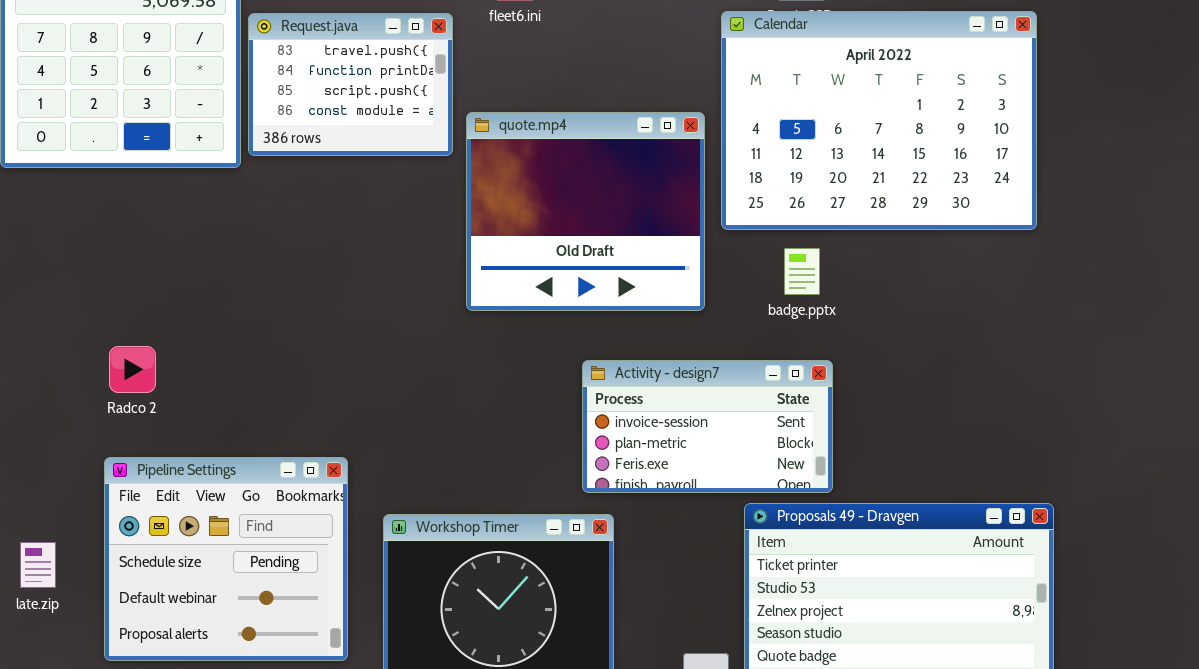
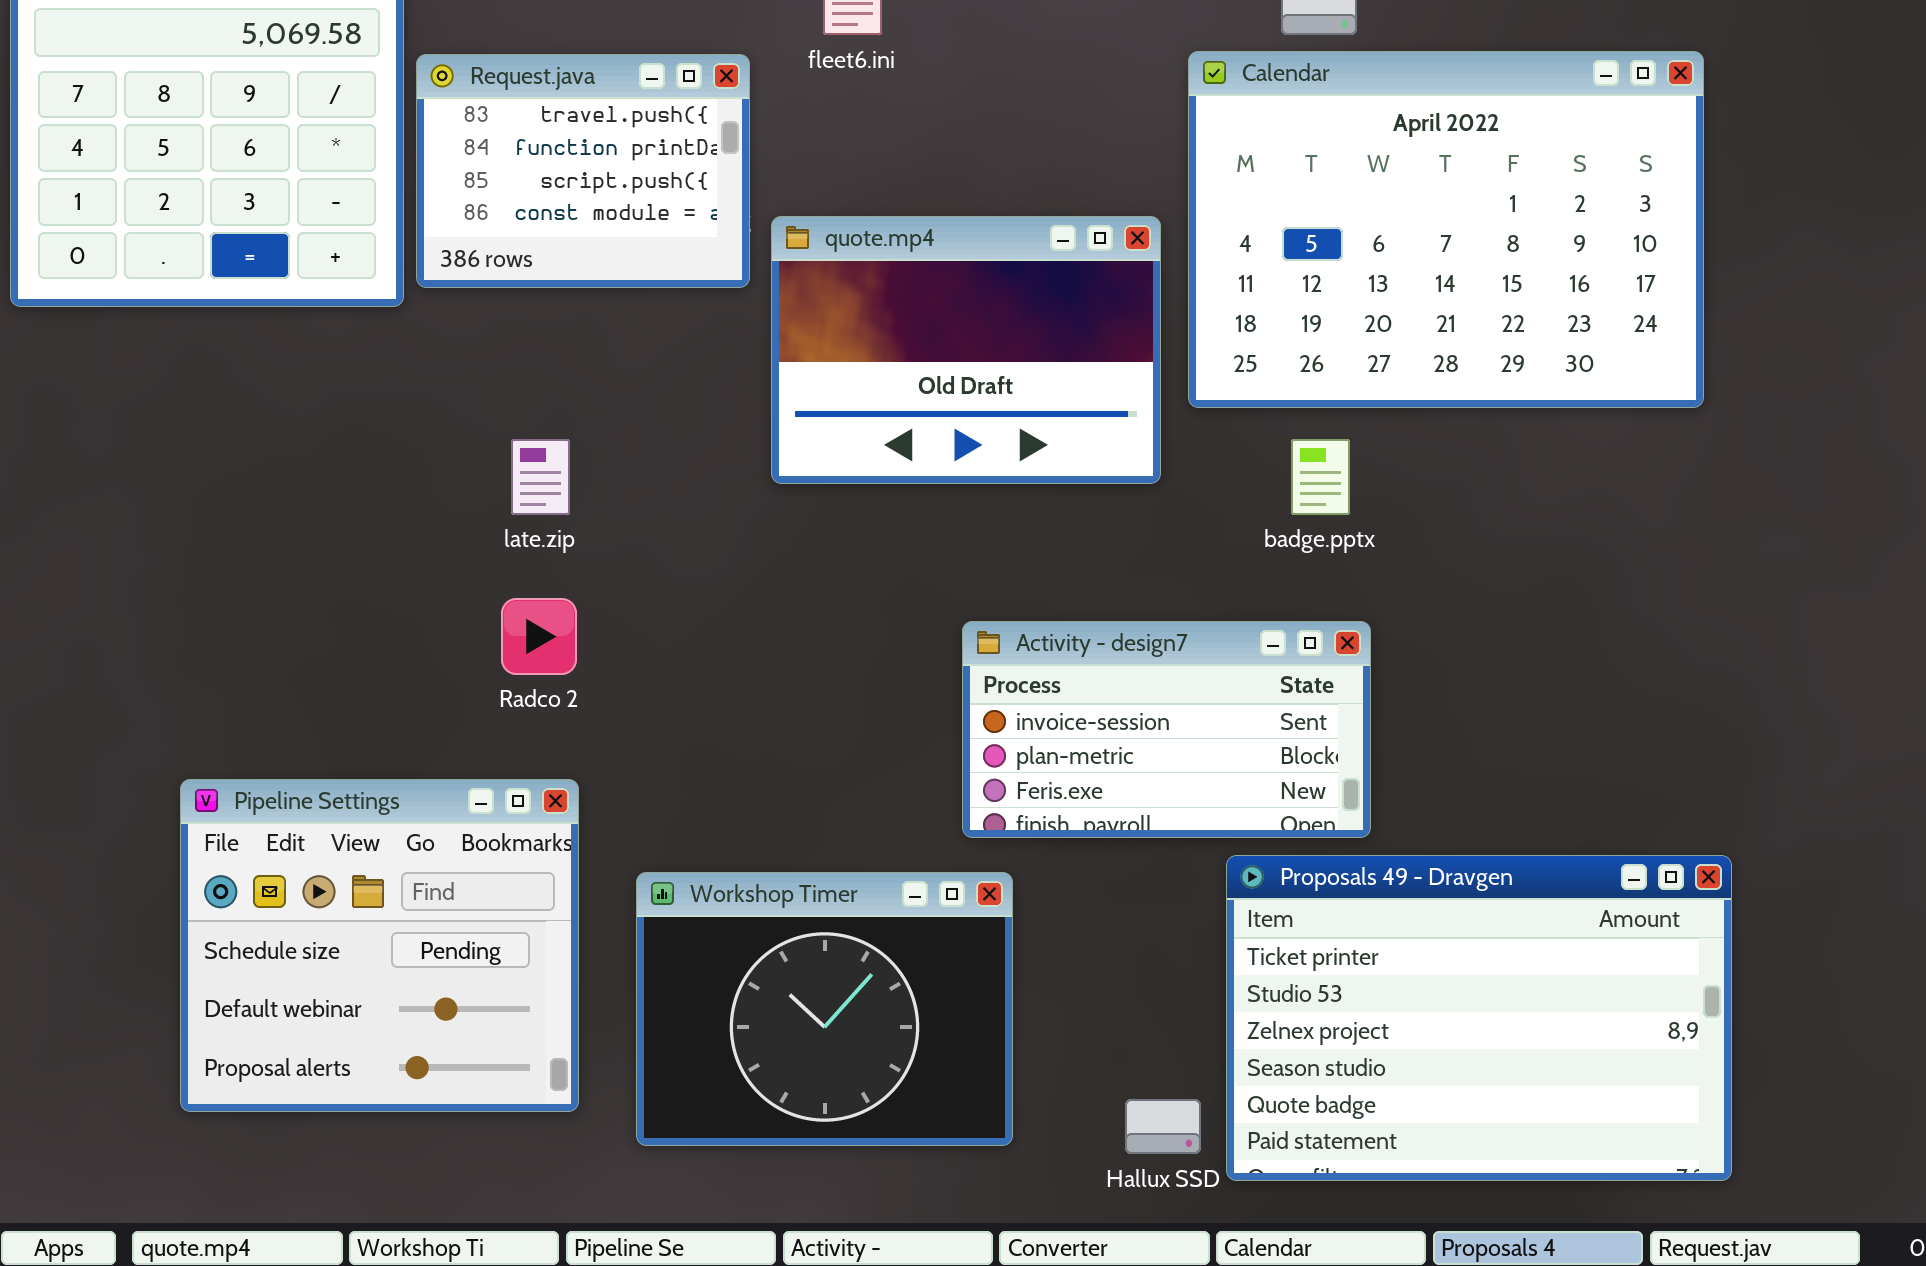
quote.mp4: [466,112,705,311] -> [771,216,1161,484], resized
Radco 2: [109,346,156,393] -> [501,598,577,675], moved
late.zip: [20,542,56,588] -> [511,439,570,515], moved

